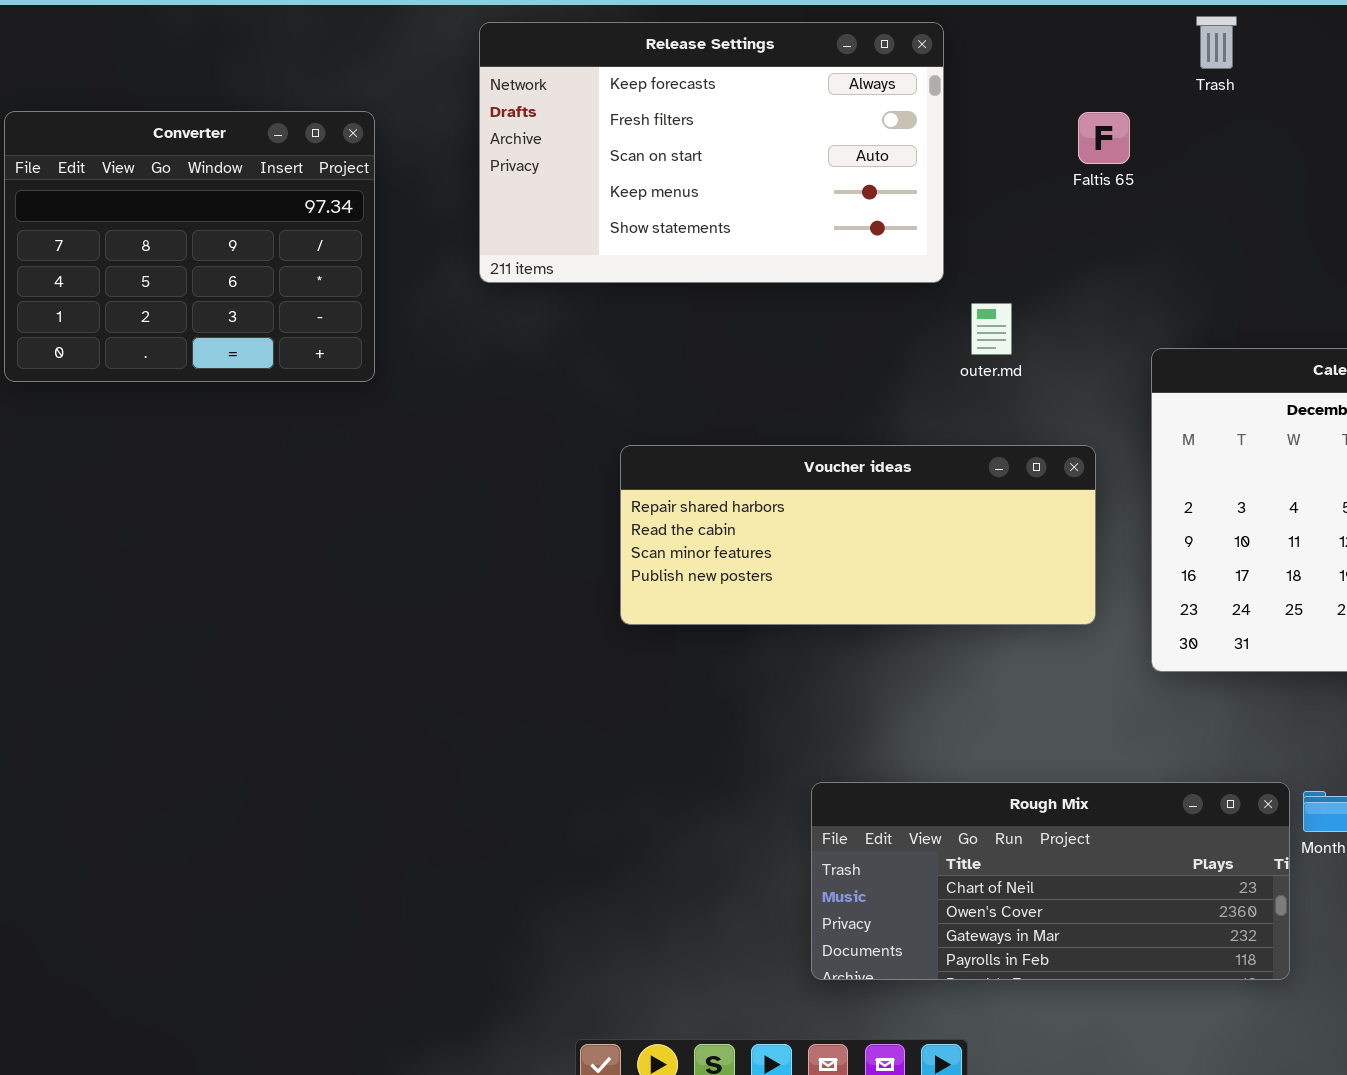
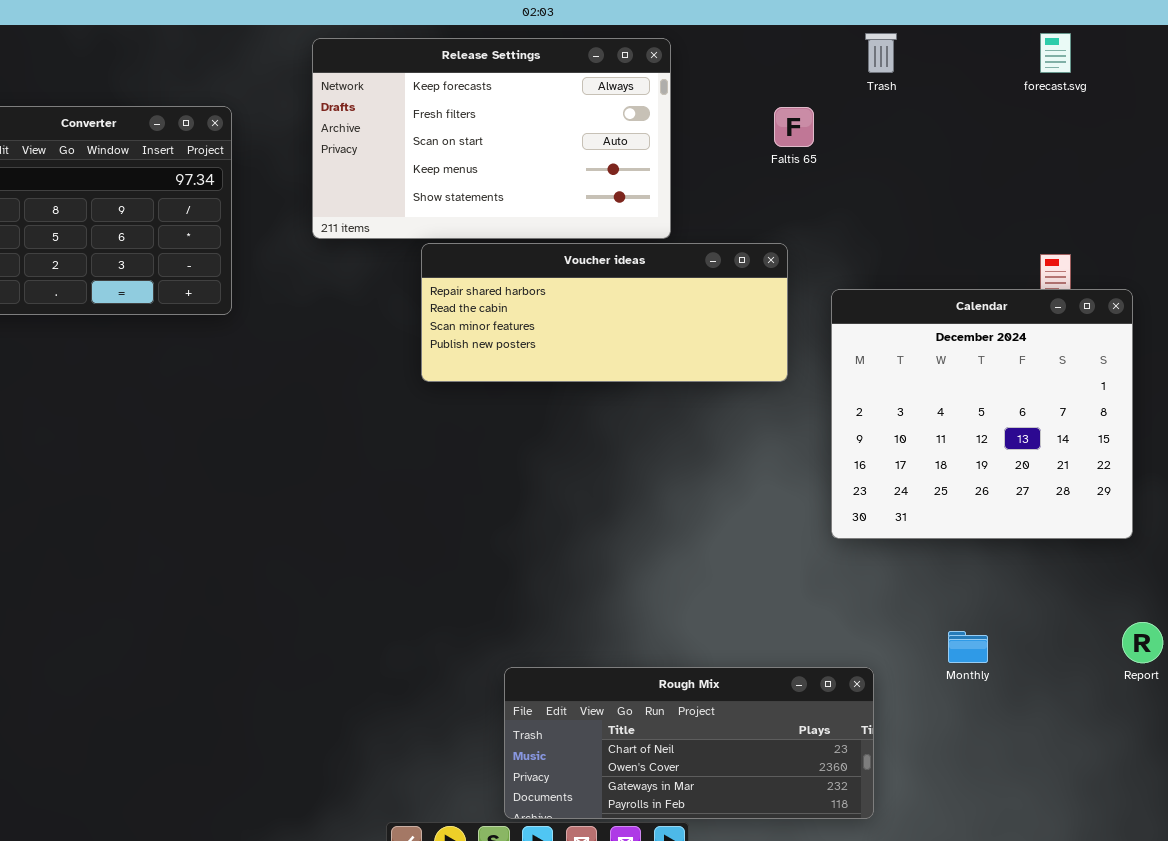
Voucher ideas: [620,445,1096,625] -> [421,243,788,382], moved
Rough Mix: [811,782,1290,980] -> [504,667,874,819], moved

